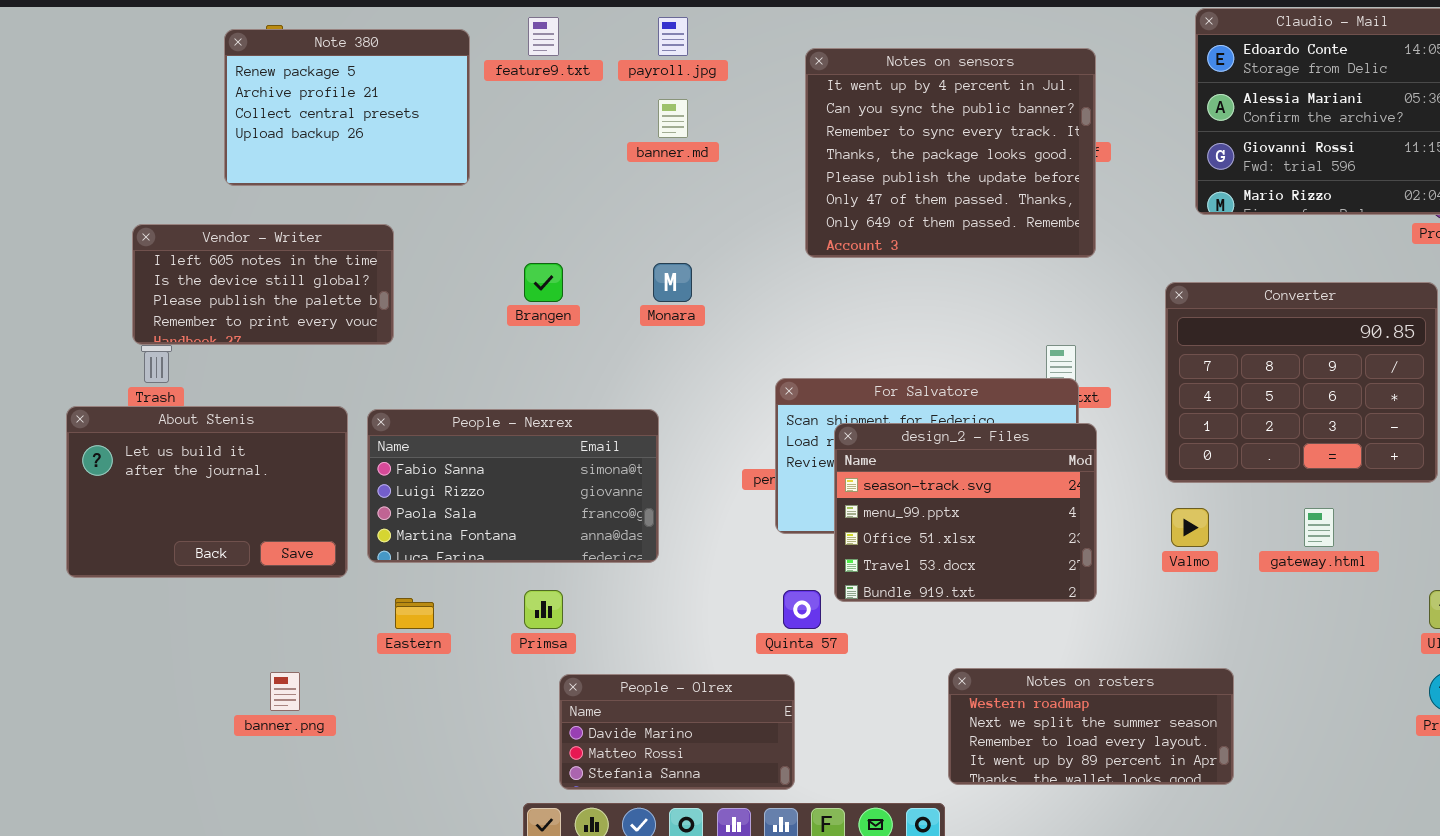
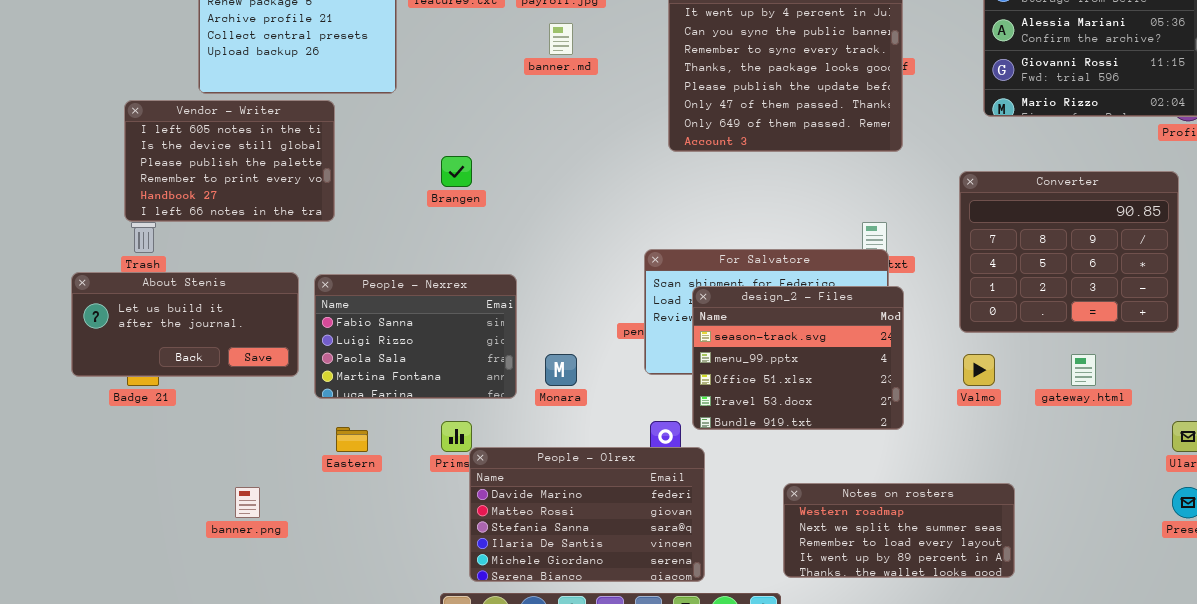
Vendor - Writer: [132,224,394,345] -> [124,100,335,222], resized
Monara: [653,263,692,302] -> [545,354,577,386], moved
About Stenis: [66,406,348,578] -> [71,272,299,377], resized
People - Nexrex: [367,409,659,563] -> [314,274,517,399], resized
People - Olrex: [559,674,795,790] -> [469,447,705,582], resized

